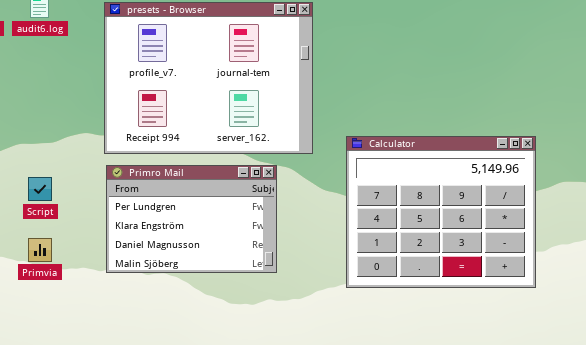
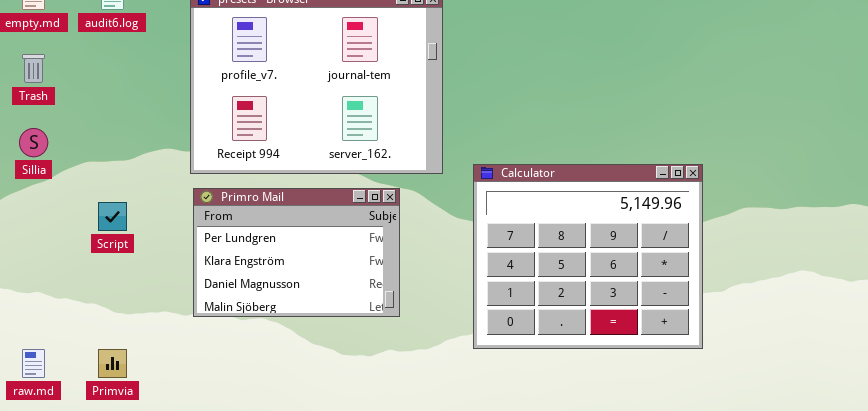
Calculator: [346,136,536,288] -> [473,164,703,349], moved
Primvia: [28,238,52,262] -> [98,349,127,378], moved

